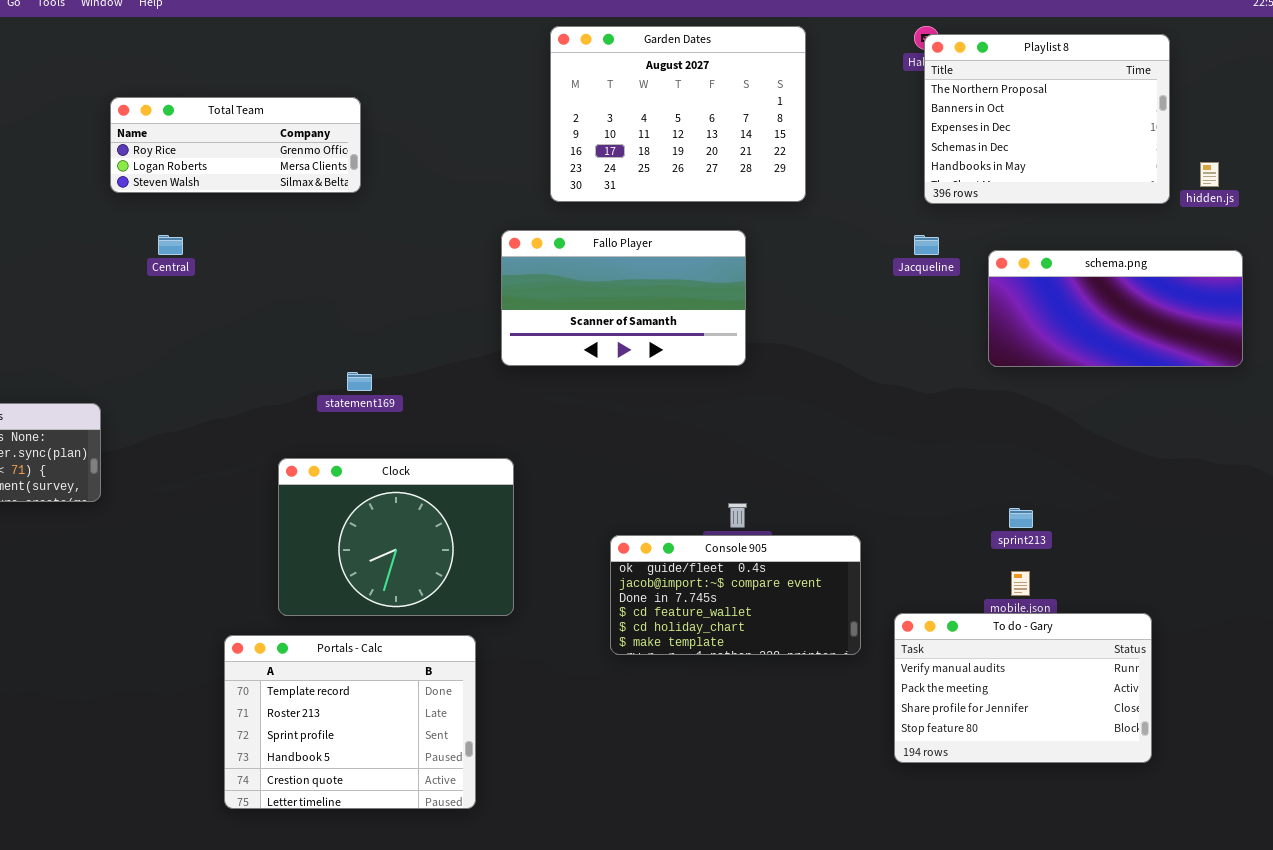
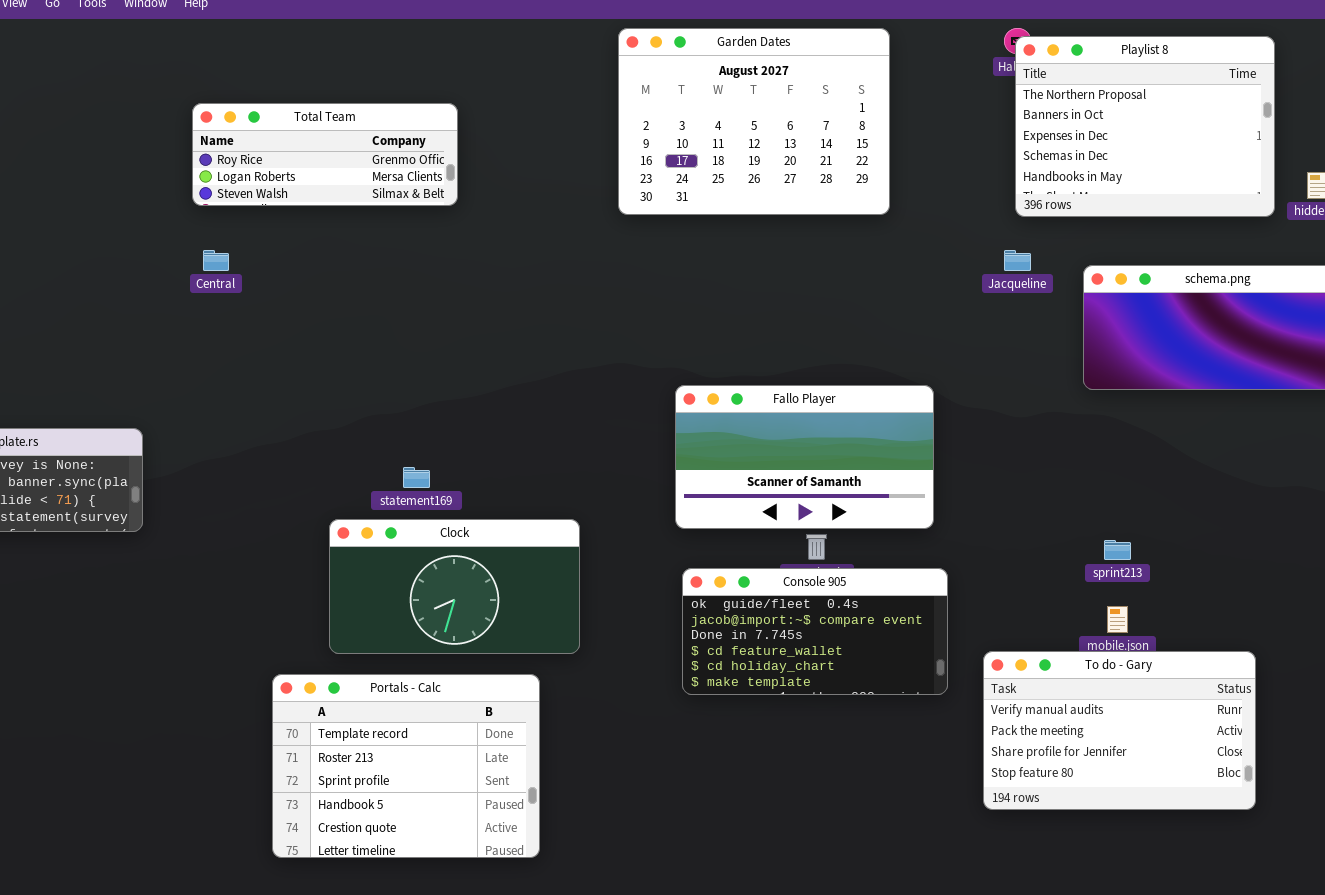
Total Team: [110,97,361,193] -> [192,103,458,206], moved
Fallo Player: [501,230,746,366] -> [675,385,934,529], moved
statement169: [347,372,372,391] -> [403,467,430,488], moved
Clock: [278,458,514,616] -> [329,519,580,654], resized

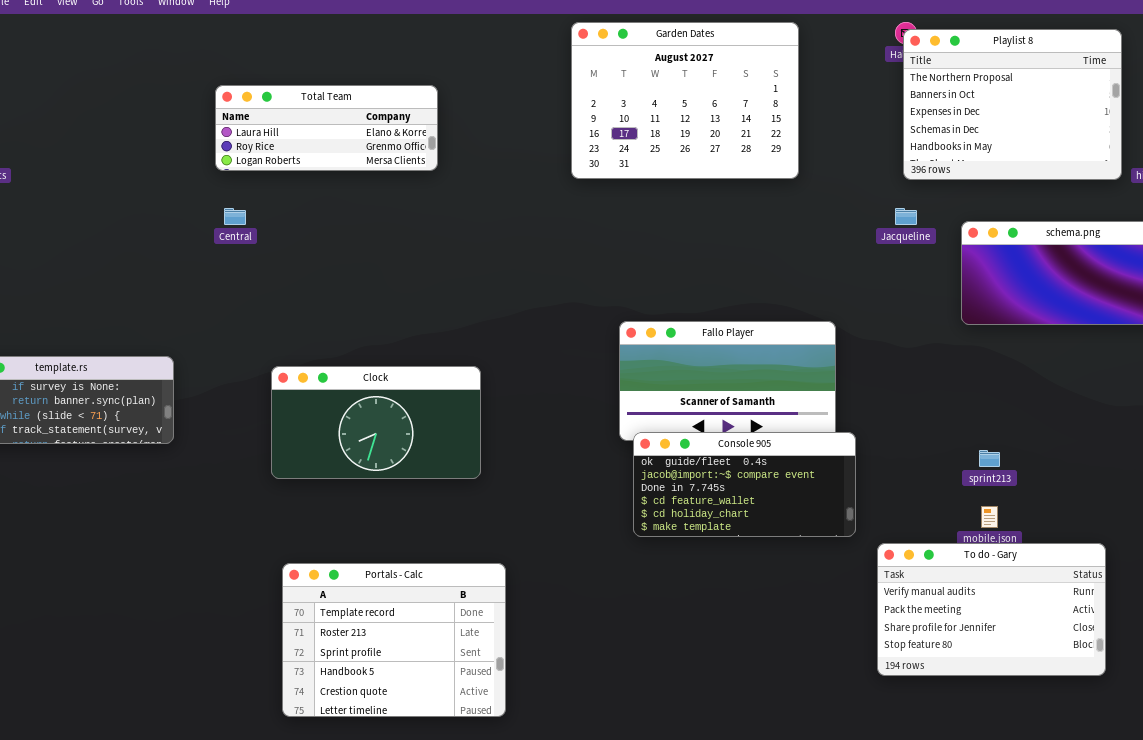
Total Team: [192,103,458,206] -> [215,85,438,171], scrolled up 1 row
Clock: [329,519,580,654] -> [271,366,481,479], moved
Console 905: [682,568,948,695] -> [633,432,856,537], moved

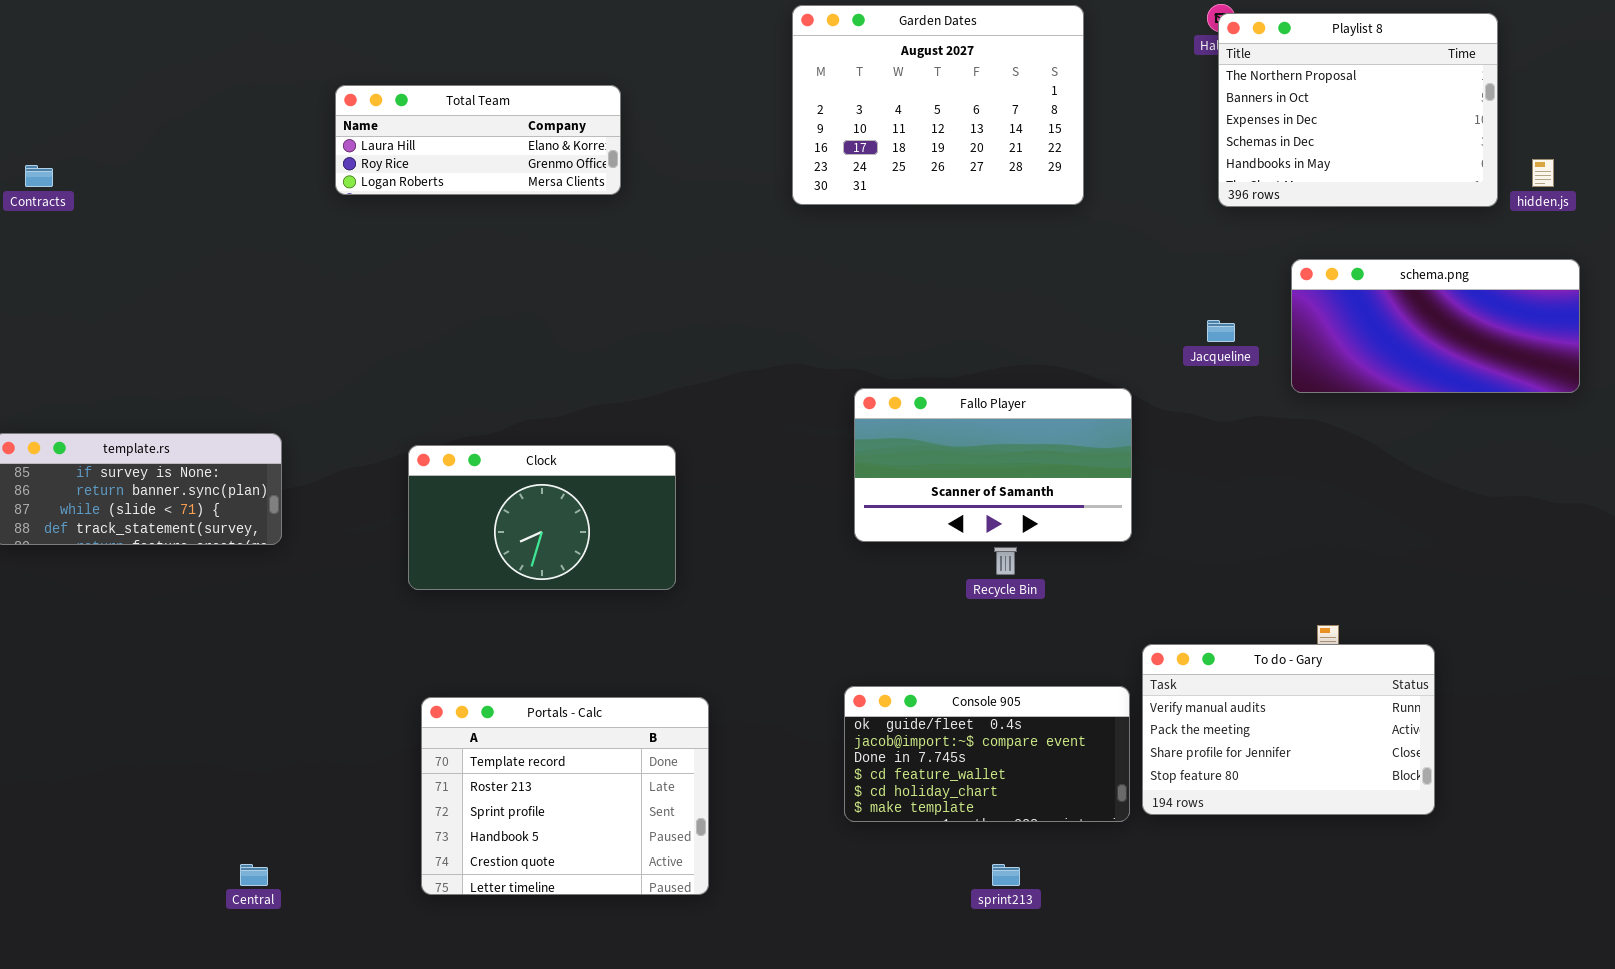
Central: [224,208,246,225] -> [240,864,268,886], moved
Jacqueline: [895,208,917,225] -> [1207,320,1235,342], moved
Console 905: [633,432,856,537] -> [844,686,1130,822], moved
sprint213: [979,450,1000,467] -> [992,864,1020,886], moved
To do - Gary: [877,543,1106,676] -> [1142,644,1435,815], moved

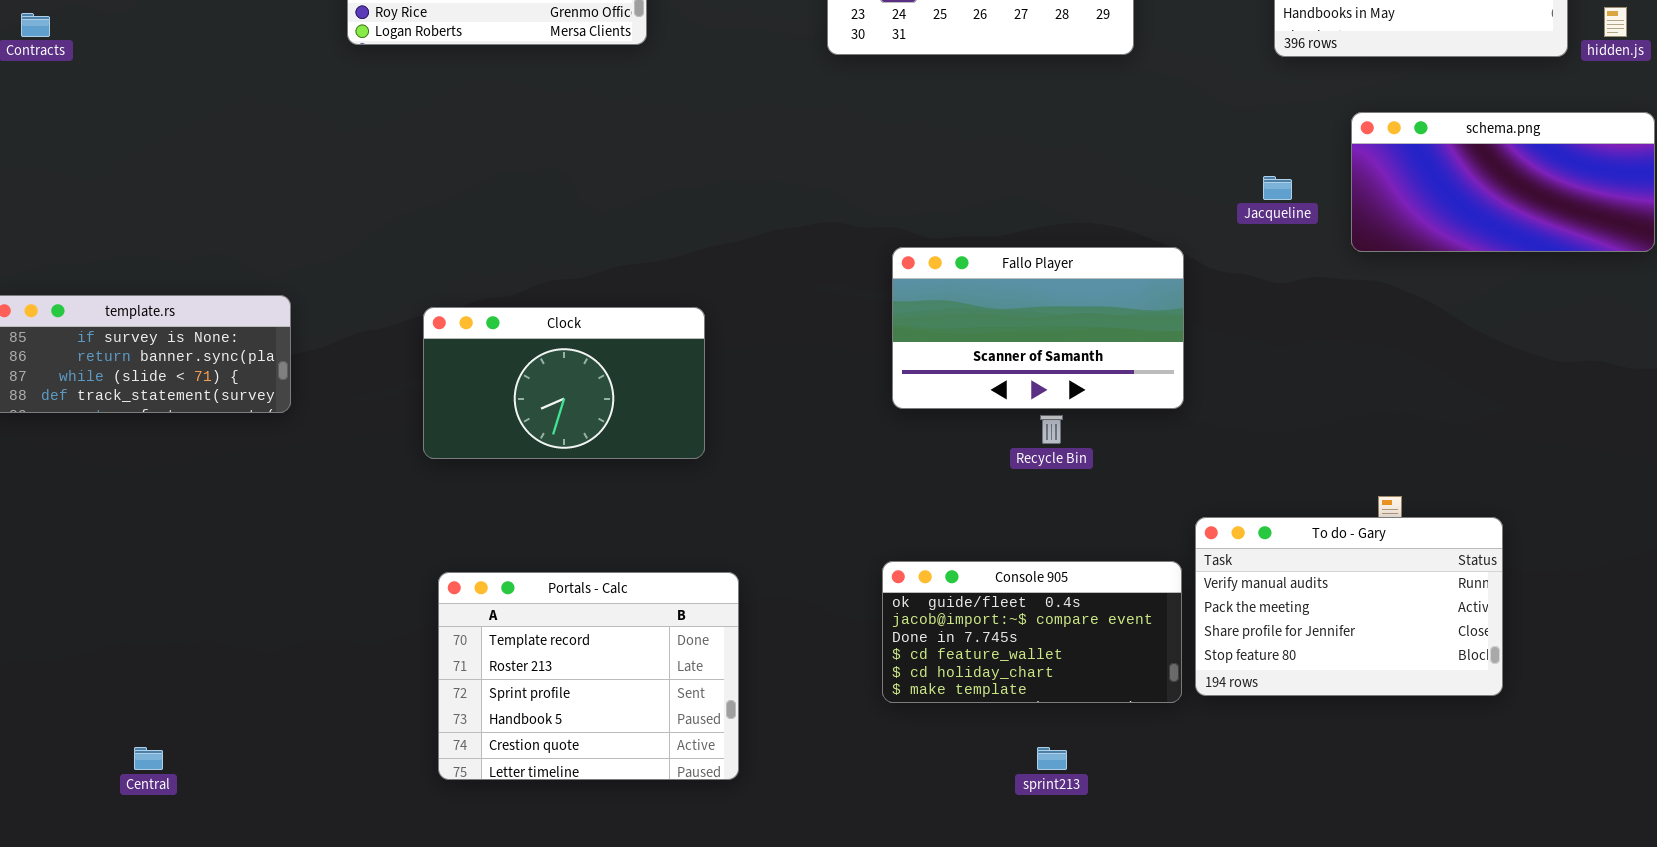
Central: [240,864,268,886] -> [134,747,163,770], moved

